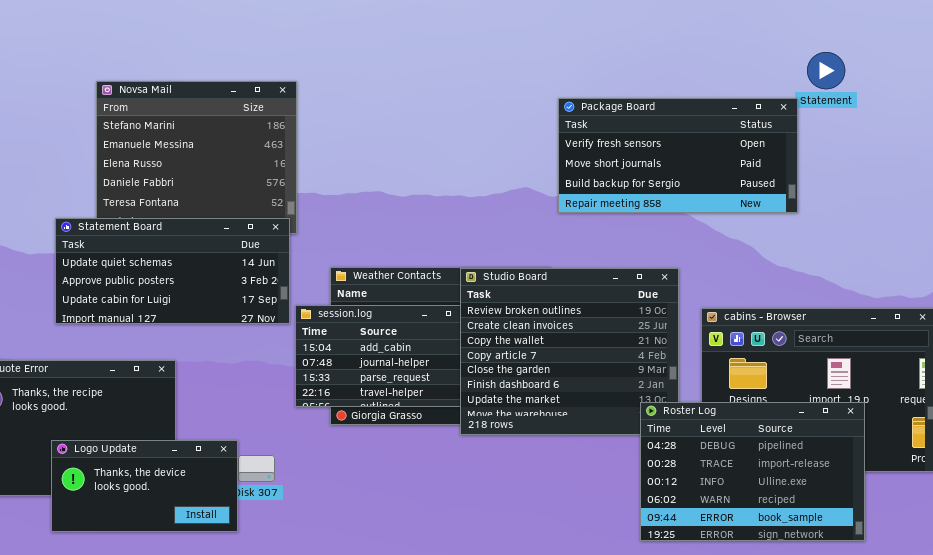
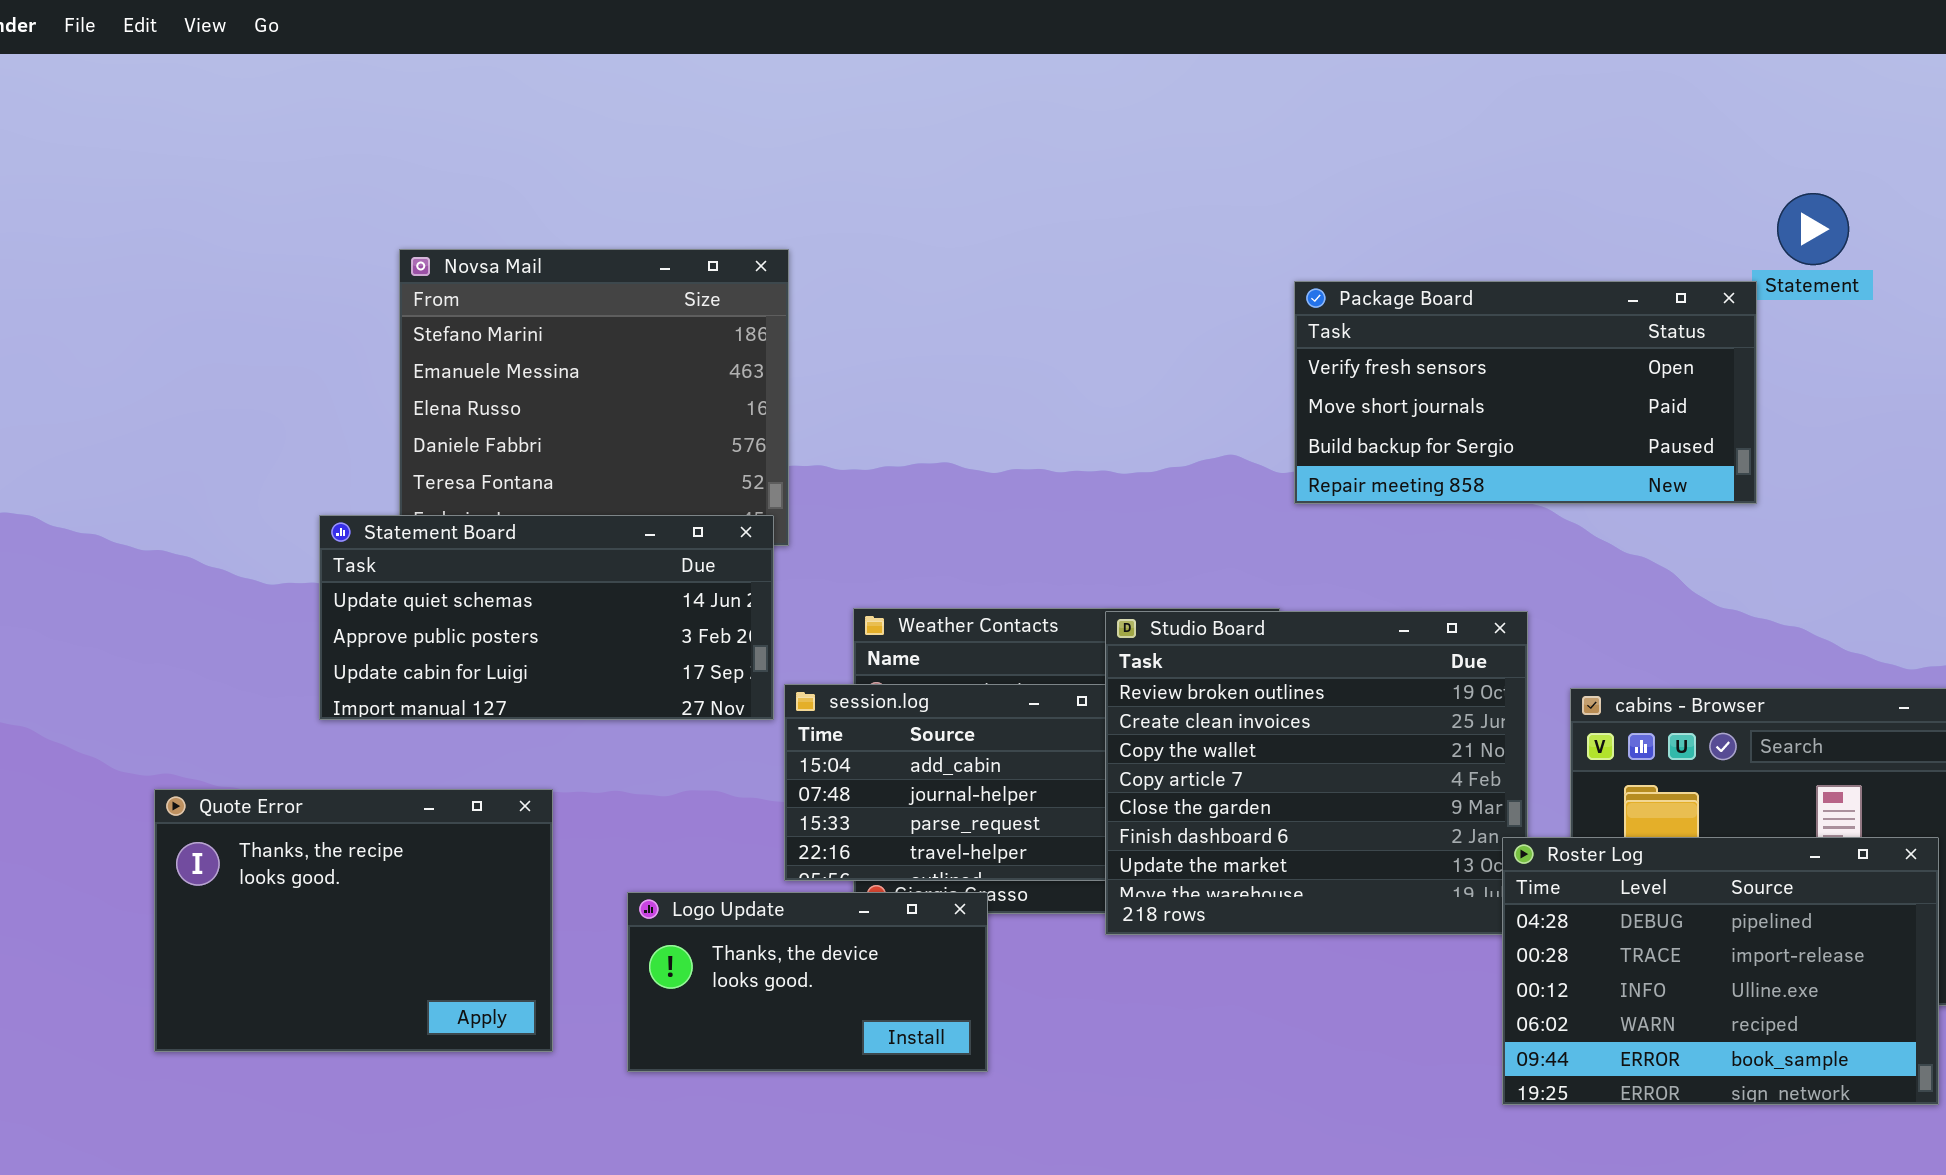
Roster Log: [640,402,865,541] -> [1502,837,1939,1105], moved
Logo Update: [51,440,238,532] -> [627,892,988,1072], moved

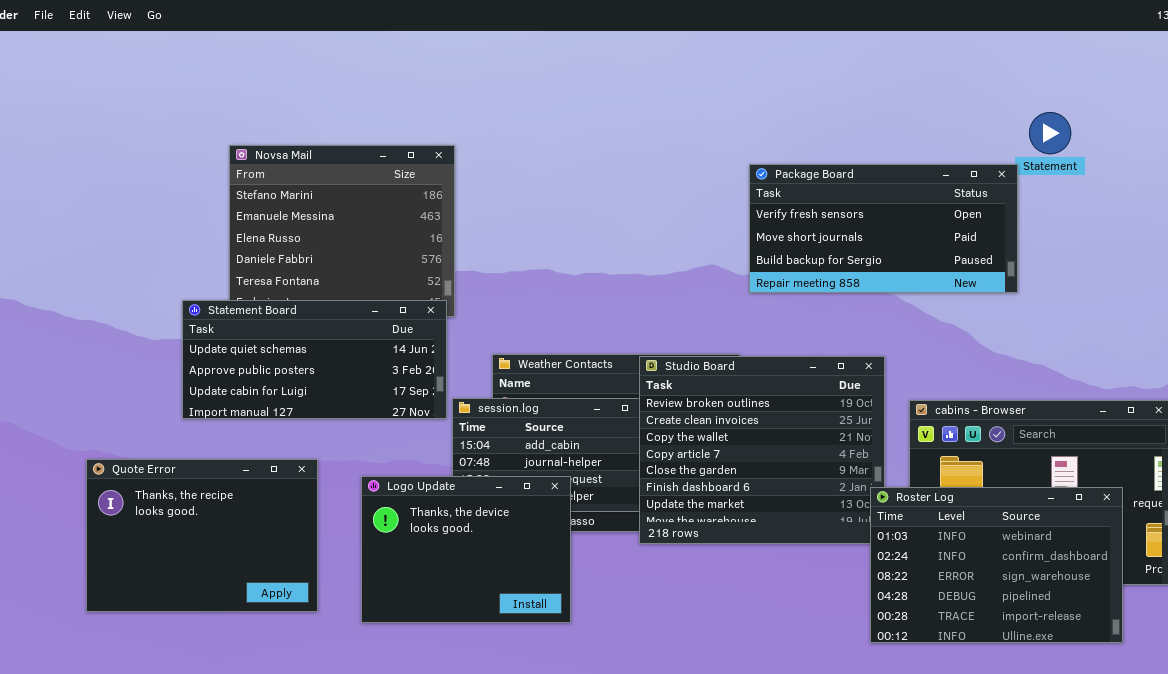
Roster Log: [1502,837,1939,1105] -> [870,487,1123,643], scrolled up 3 rows
Logo Update: [627,892,988,1072] -> [361,476,571,623], resized

